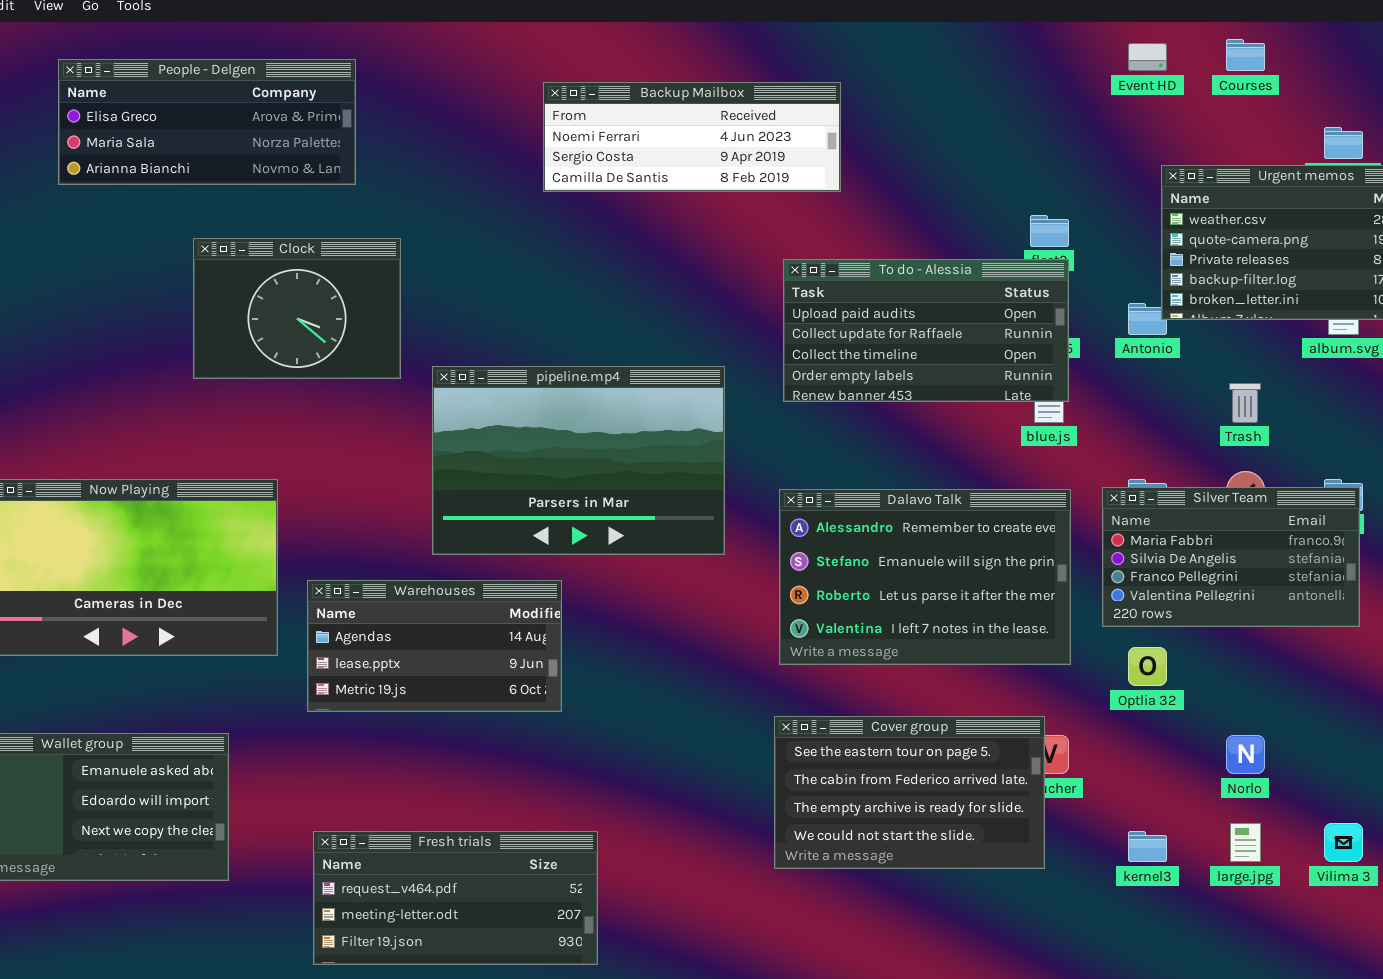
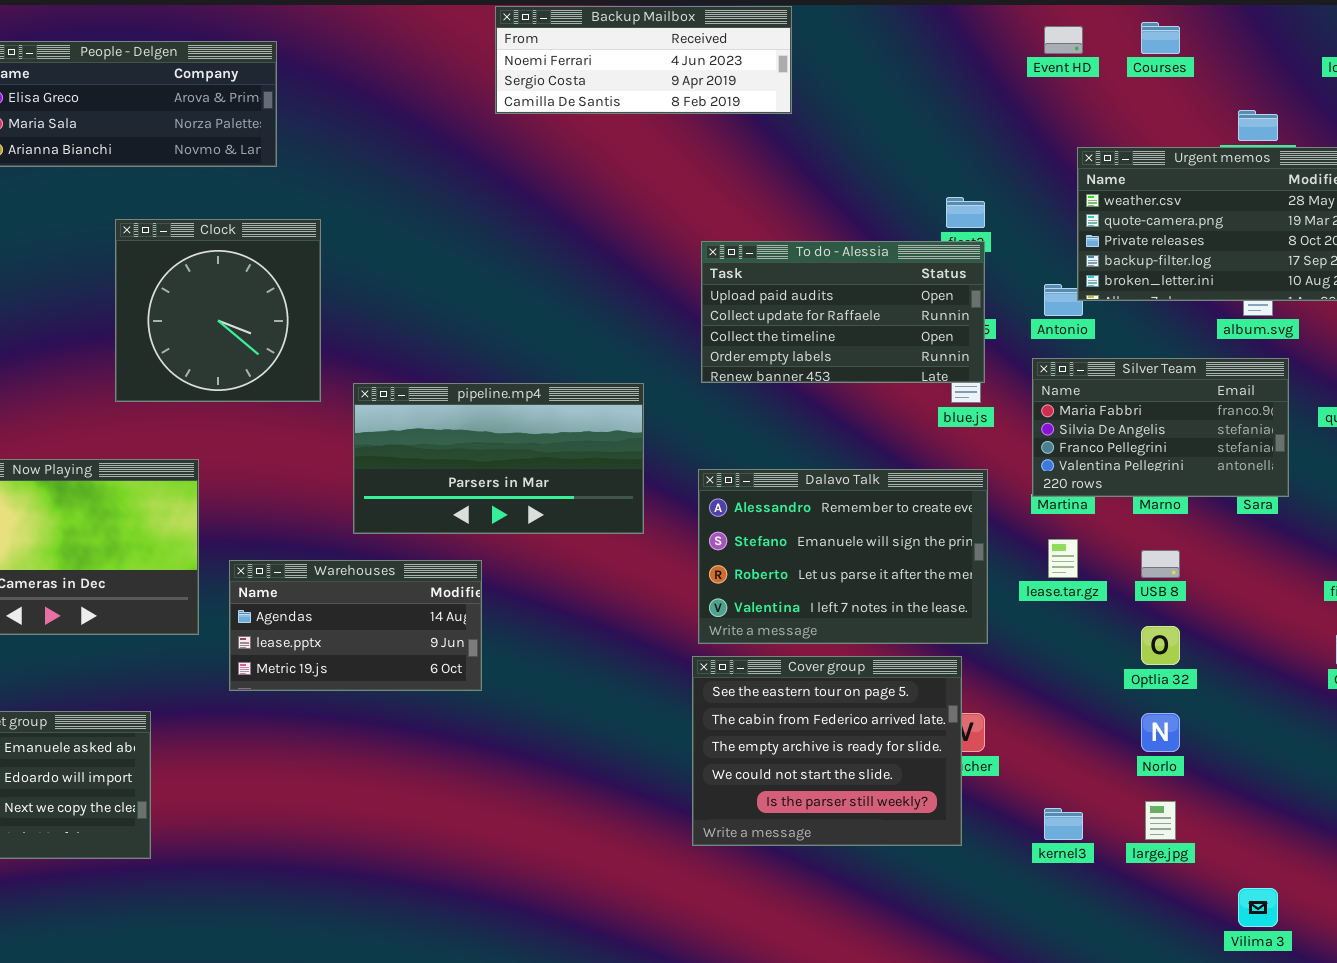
Backup Mailbox: [543,82,841,192] -> [495,6,792,114], moved
Clock: [193,238,401,379] -> [115,219,321,402], resized
pipeline.mp4: [432,366,725,555] -> [353,383,644,534], resized
Silver Team: [1102,487,1360,627] -> [1032,358,1289,497], moved
Optlia 32: [1128,647,1167,686] -> [1141,626,1180,665], moved
Cover group: [774,716,1045,869] -> [692,656,962,846], resized
Vilima 3: [1324,823,1363,862] -> [1238,888,1278,927], moved
Fresh trials: [313,831,598,965] -> none, closed

